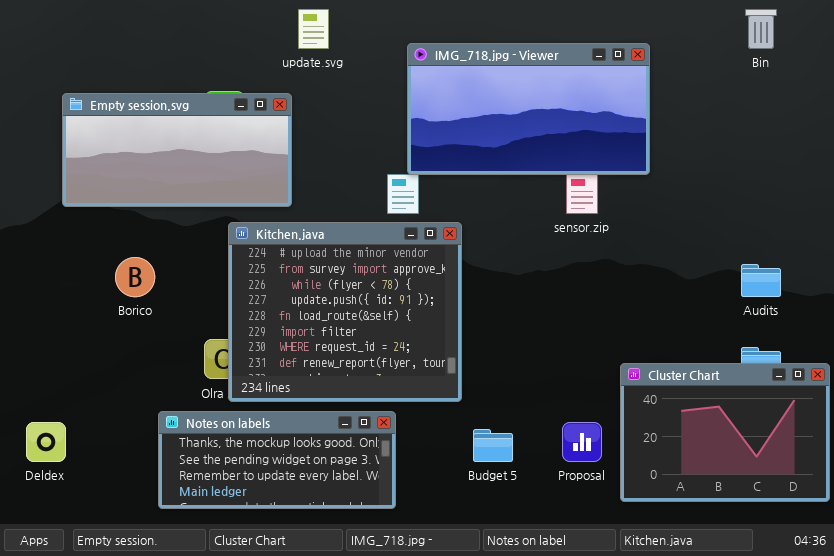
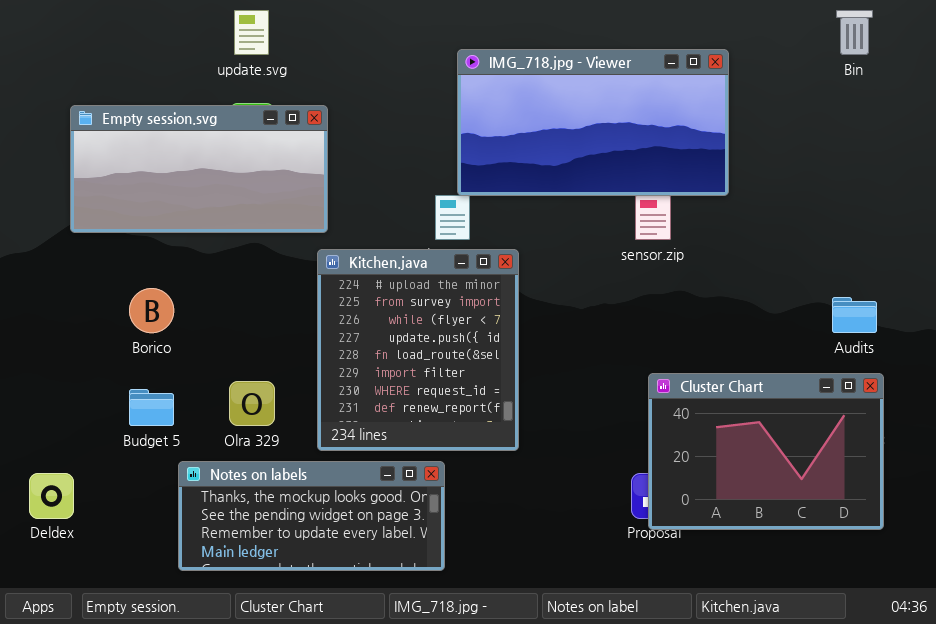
update.svg: [298,9,329,49] -> [234,10,269,55], moved
Kitchen.java: [228,222,462,402] -> [317,249,519,451], resized
Cluster Chart: [620,363,830,502] -> [648,373,884,530], moved
Budget 5: [473,429,513,462] -> [129,389,174,426], moved

